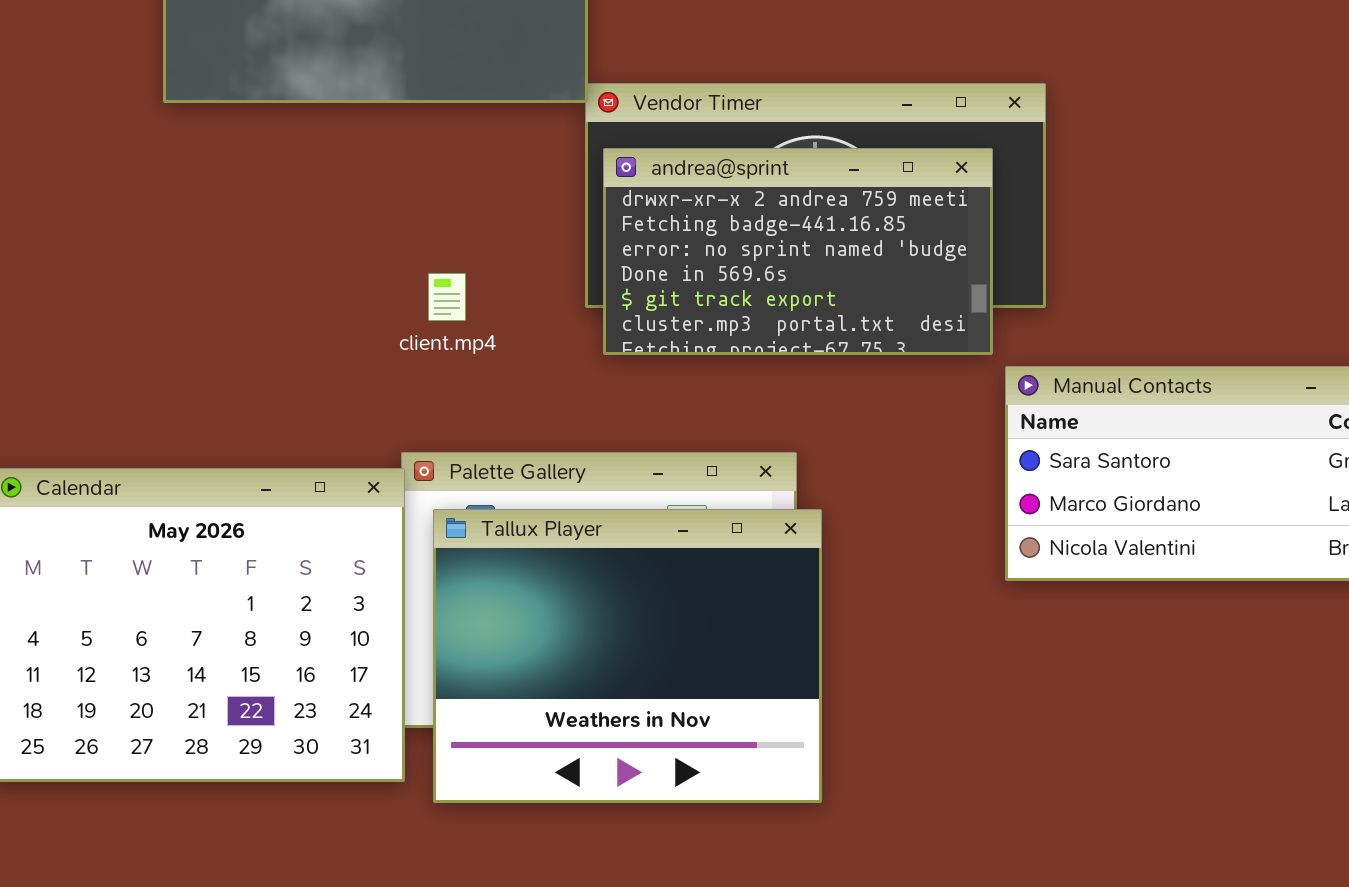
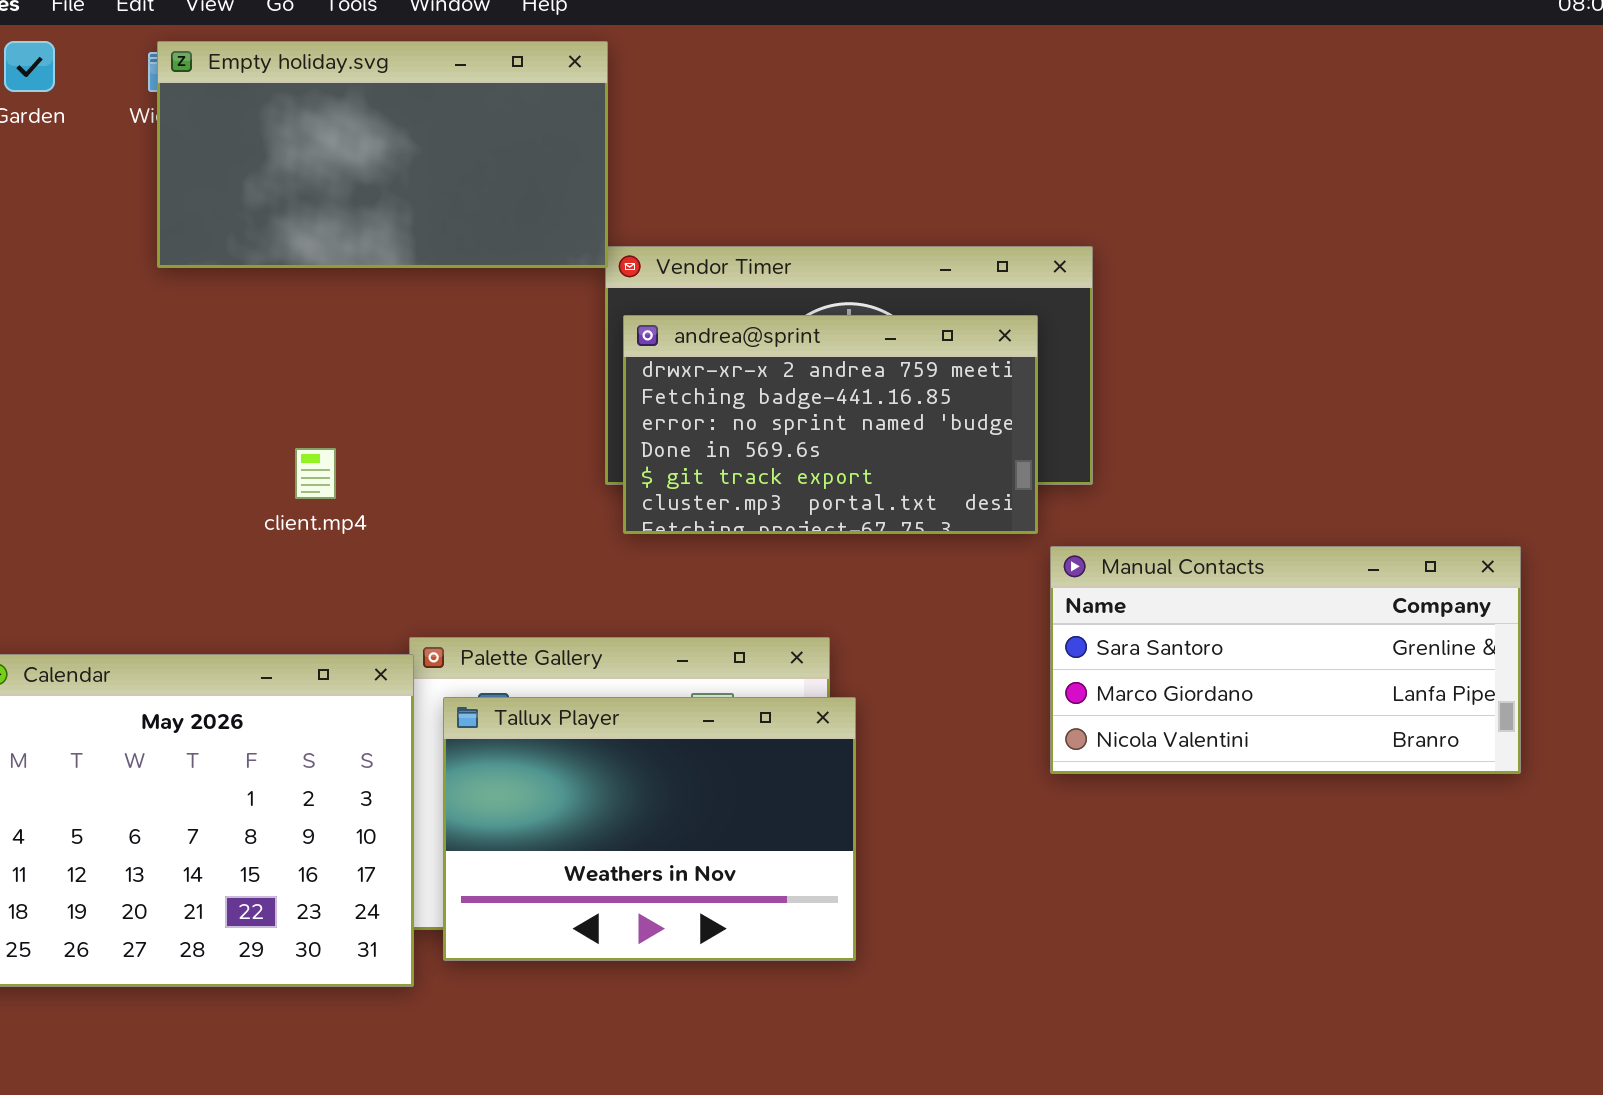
client.mp4: [428,273,466,321] -> [295,448,336,499], moved
Tallux Player: [433,509,822,803] -> [443,697,856,961], resized

